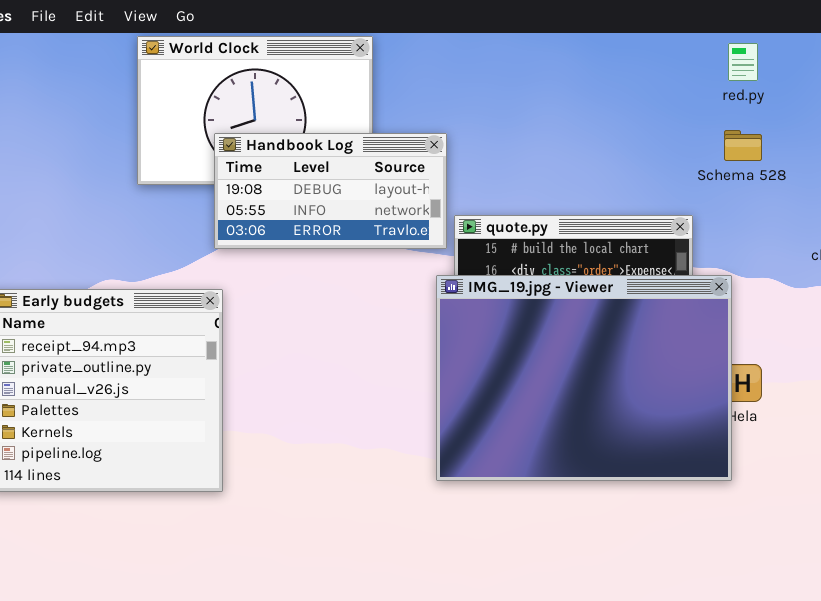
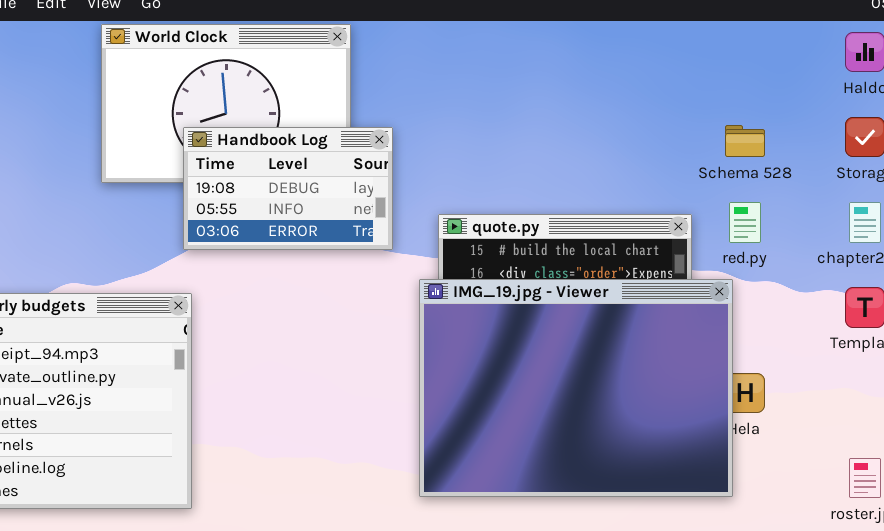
red.py: [728,43,758,81] -> [729,202,761,243], moved
Handbook Log: [214,133,447,249] -> [183,127,393,250], resized

